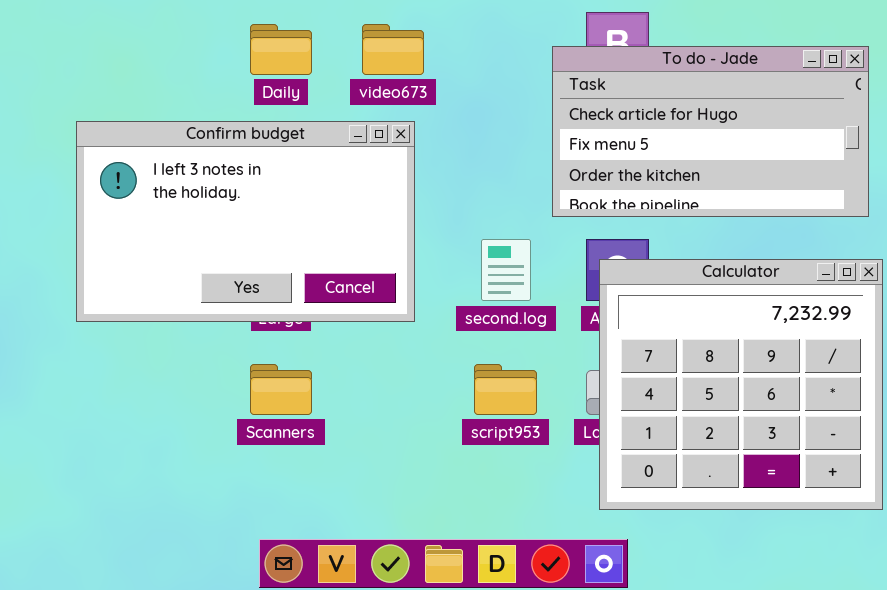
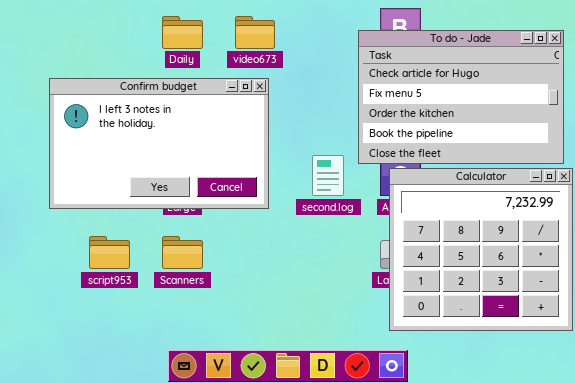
To do - Jade: [552,46,869,217] -> [358,30,564,164], resized
script953: [474,364,537,415] -> [89,236,130,269], moved

